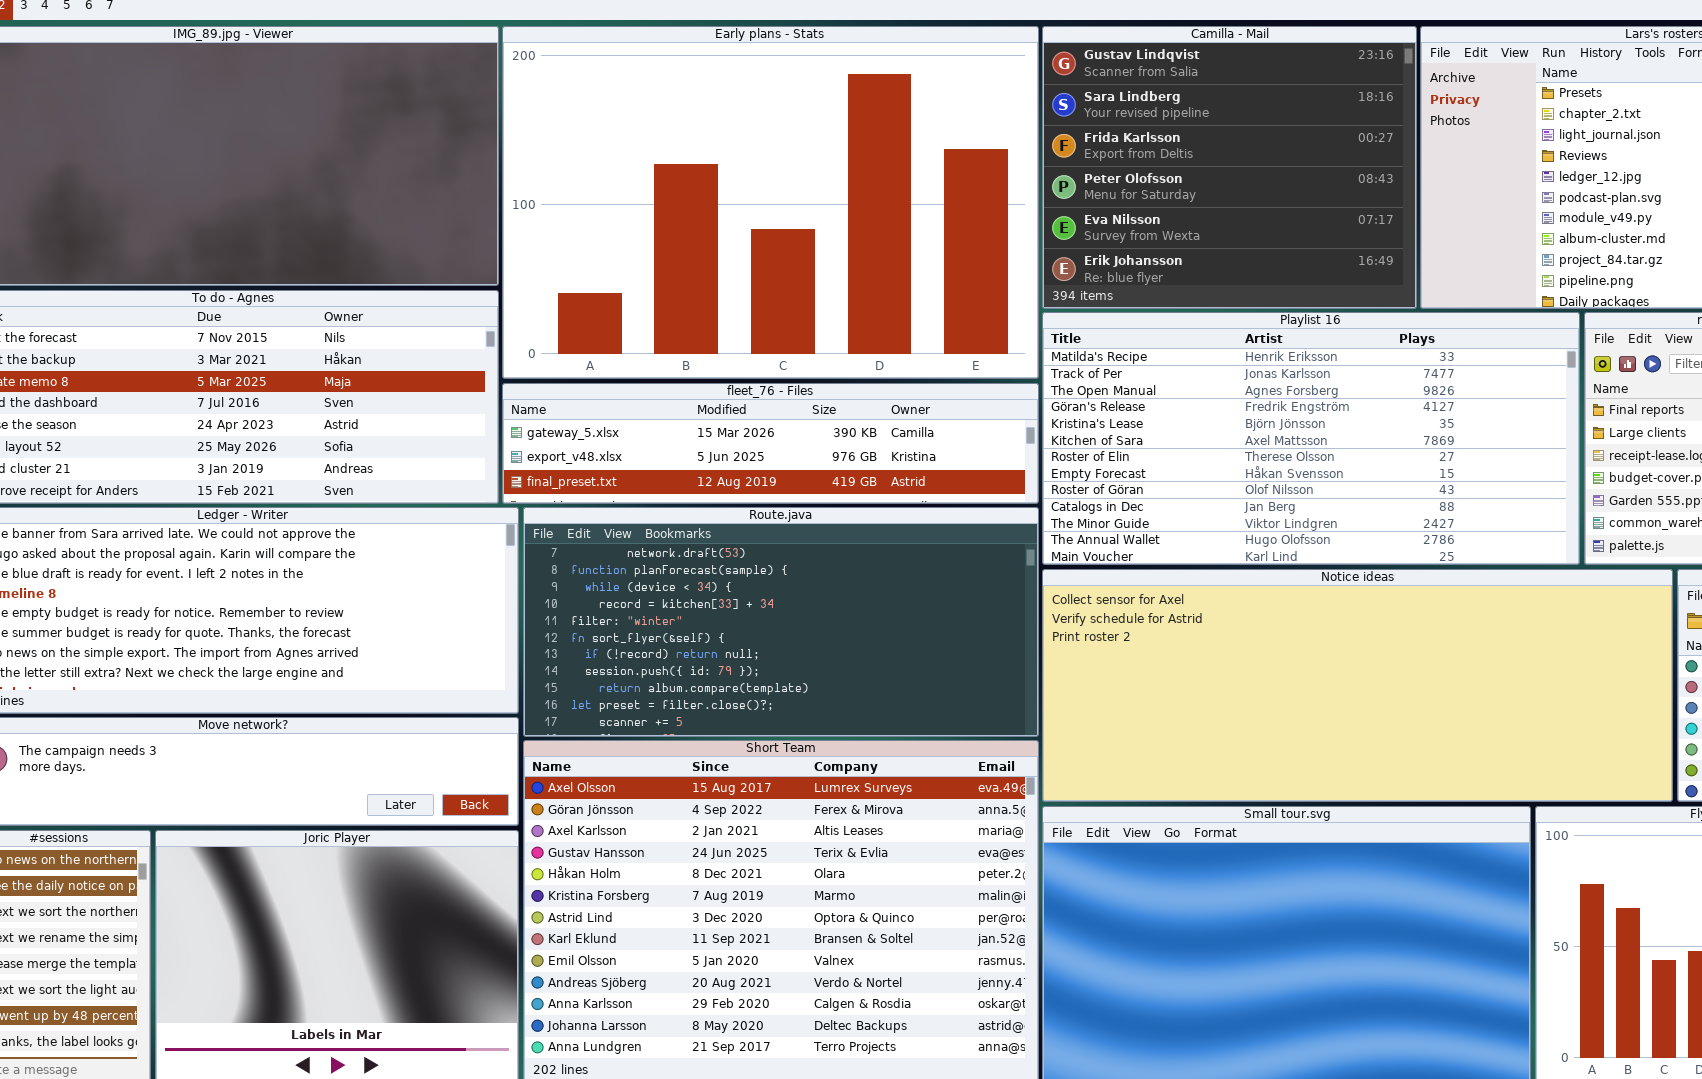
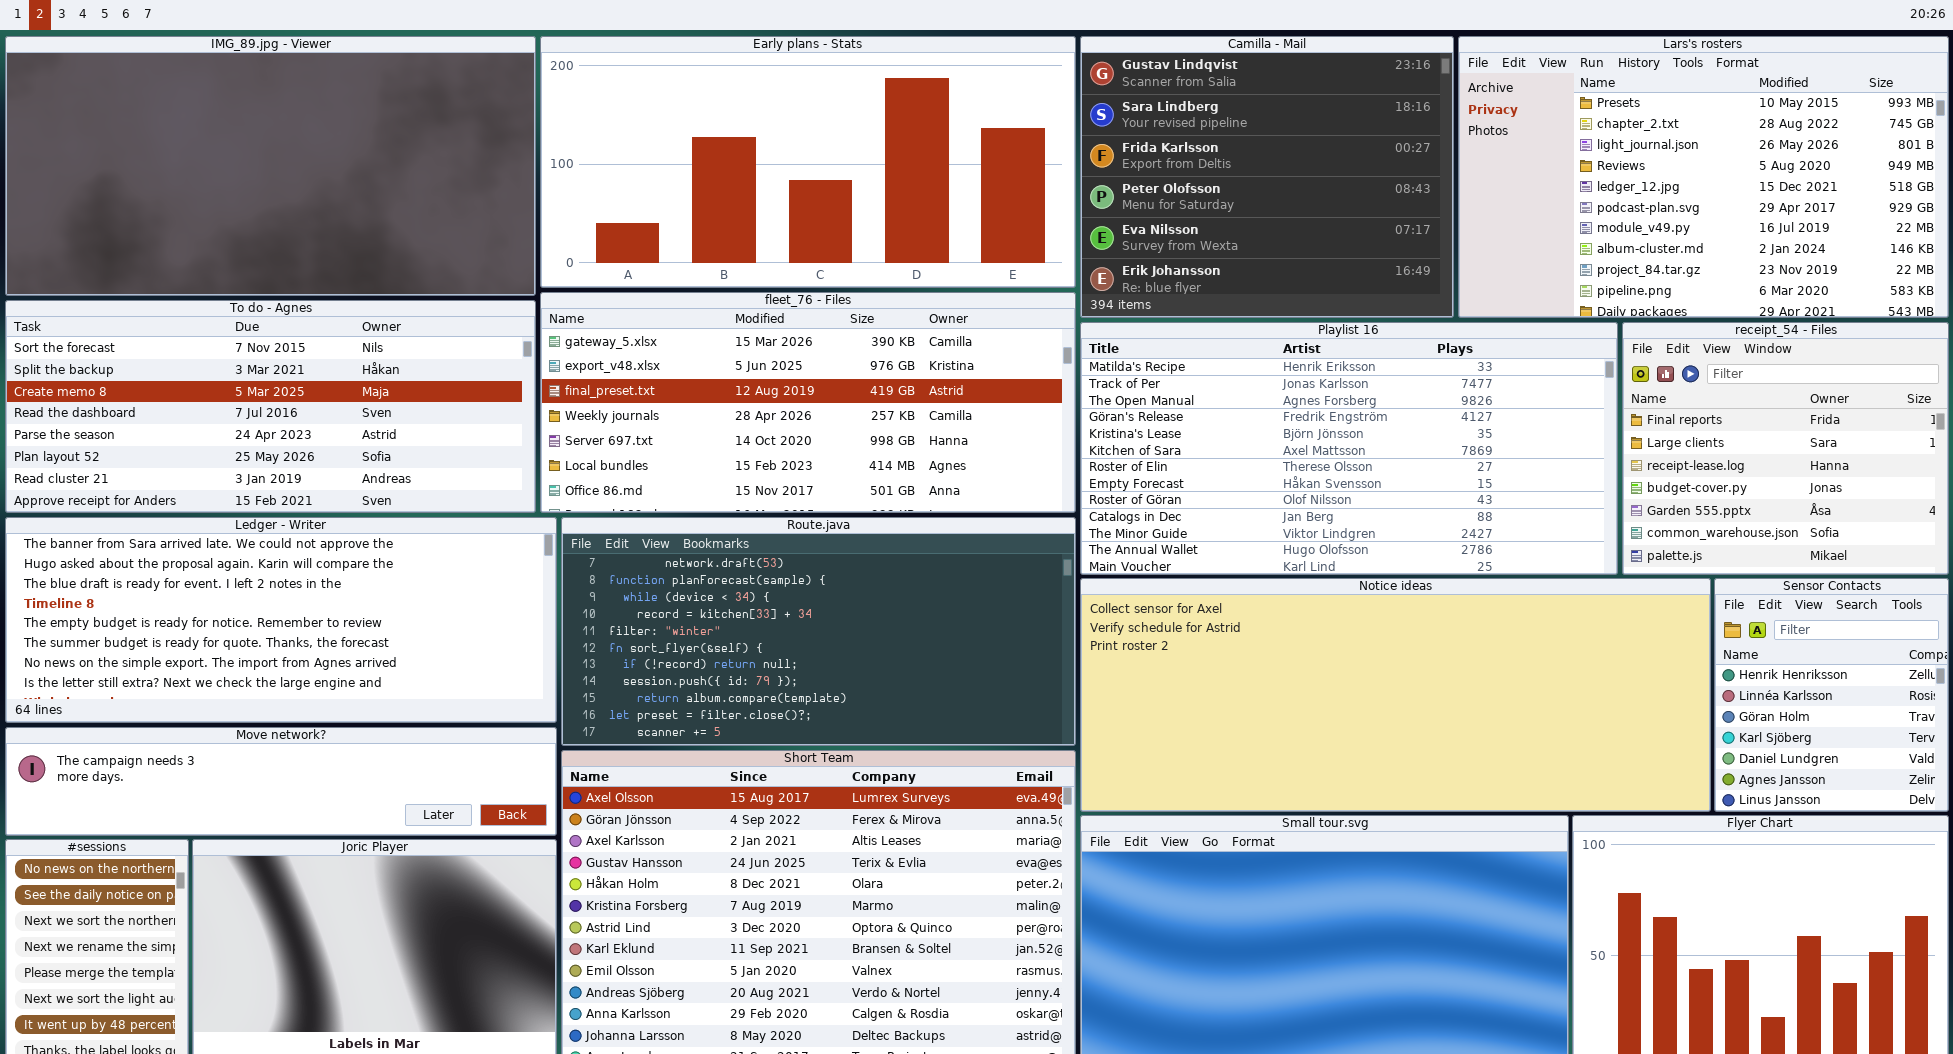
Early plans - Stats: [502,26,1039,379] -> [540,36,1076,288], resized
fleet_76 - Files: [502,383,1039,504] -> [540,292,1076,513], resized

